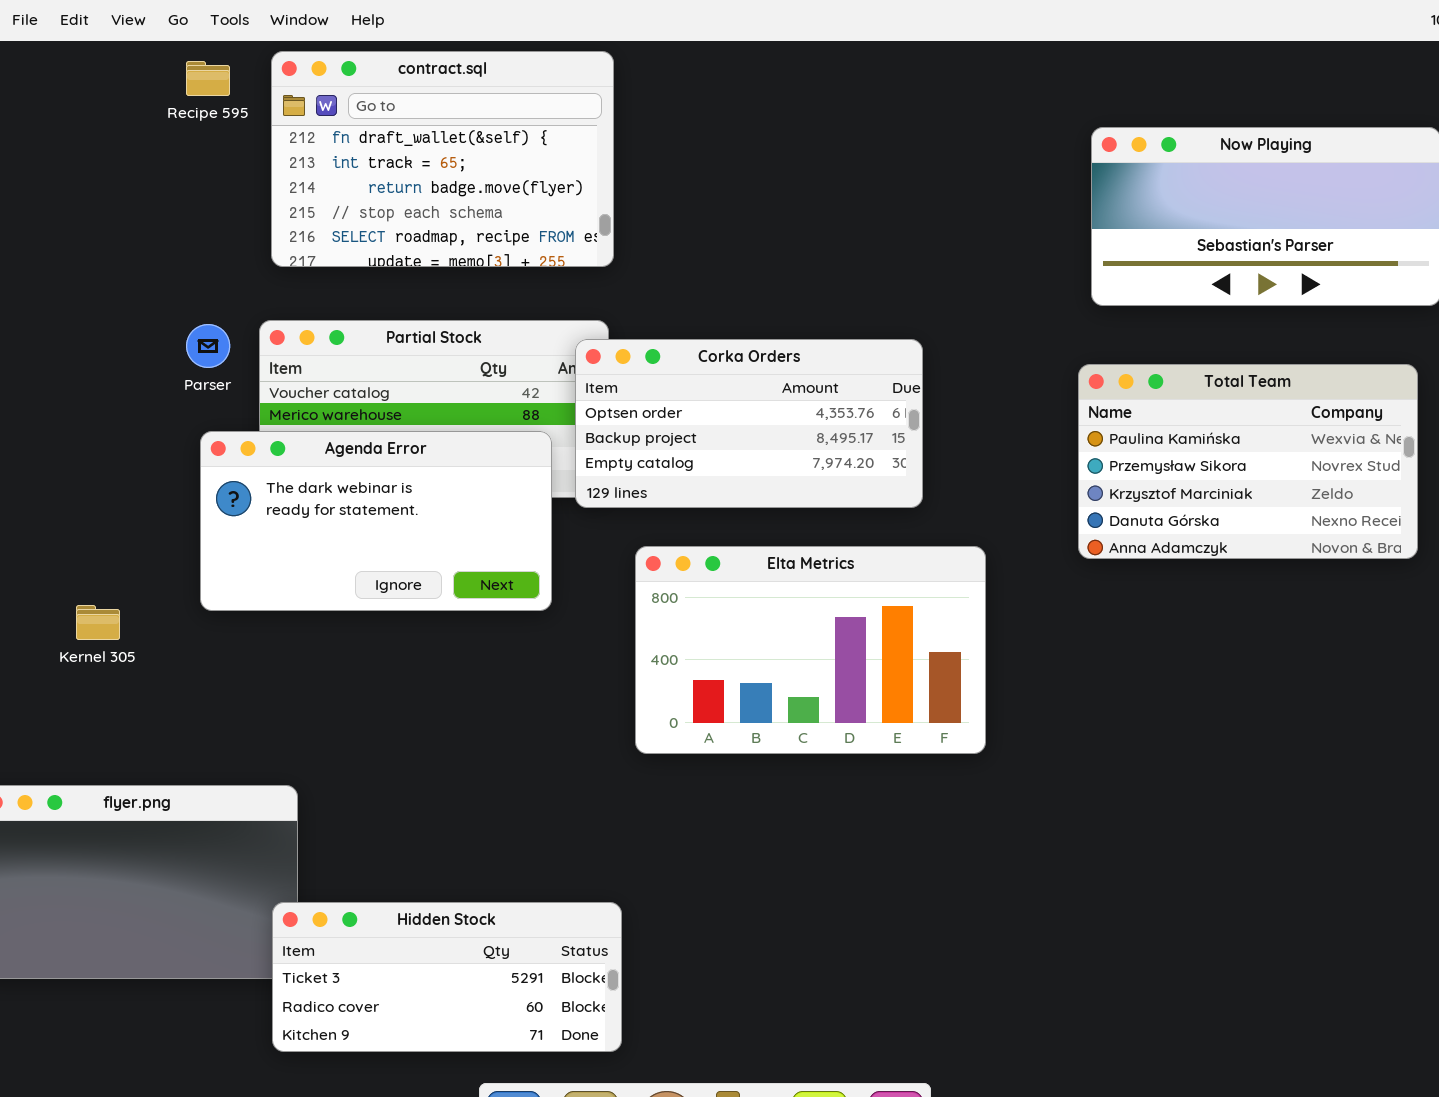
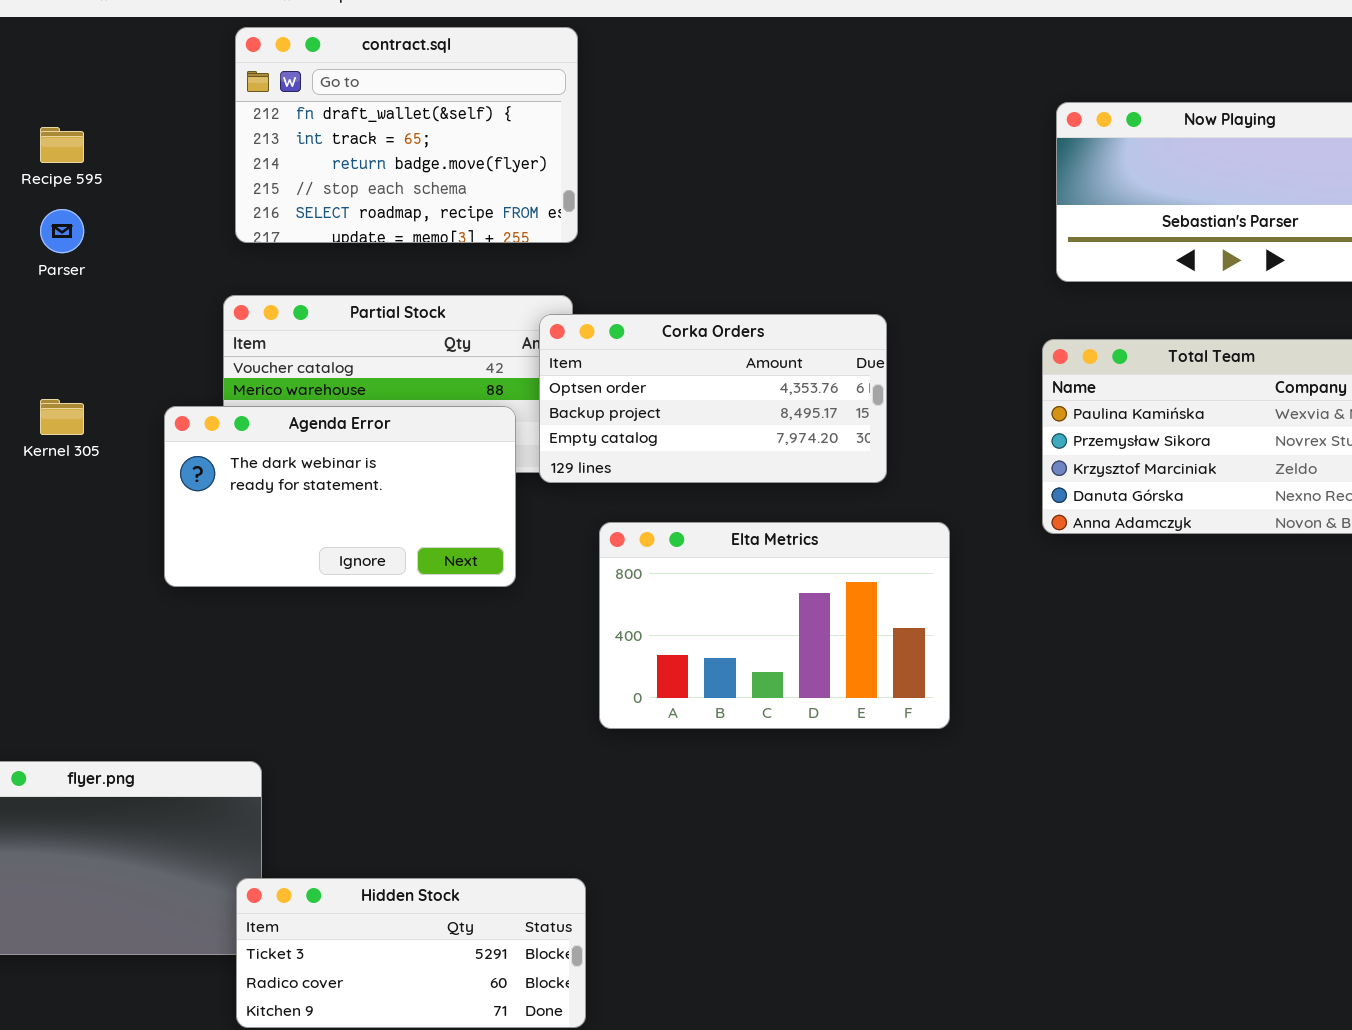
Recipe 595: [186,61,230,96] -> [40,127,84,163], moved
Parser: [186,324,230,368] -> [40,209,84,253], moved
Kernel 305: [76,605,120,640] -> [40,399,84,435], moved

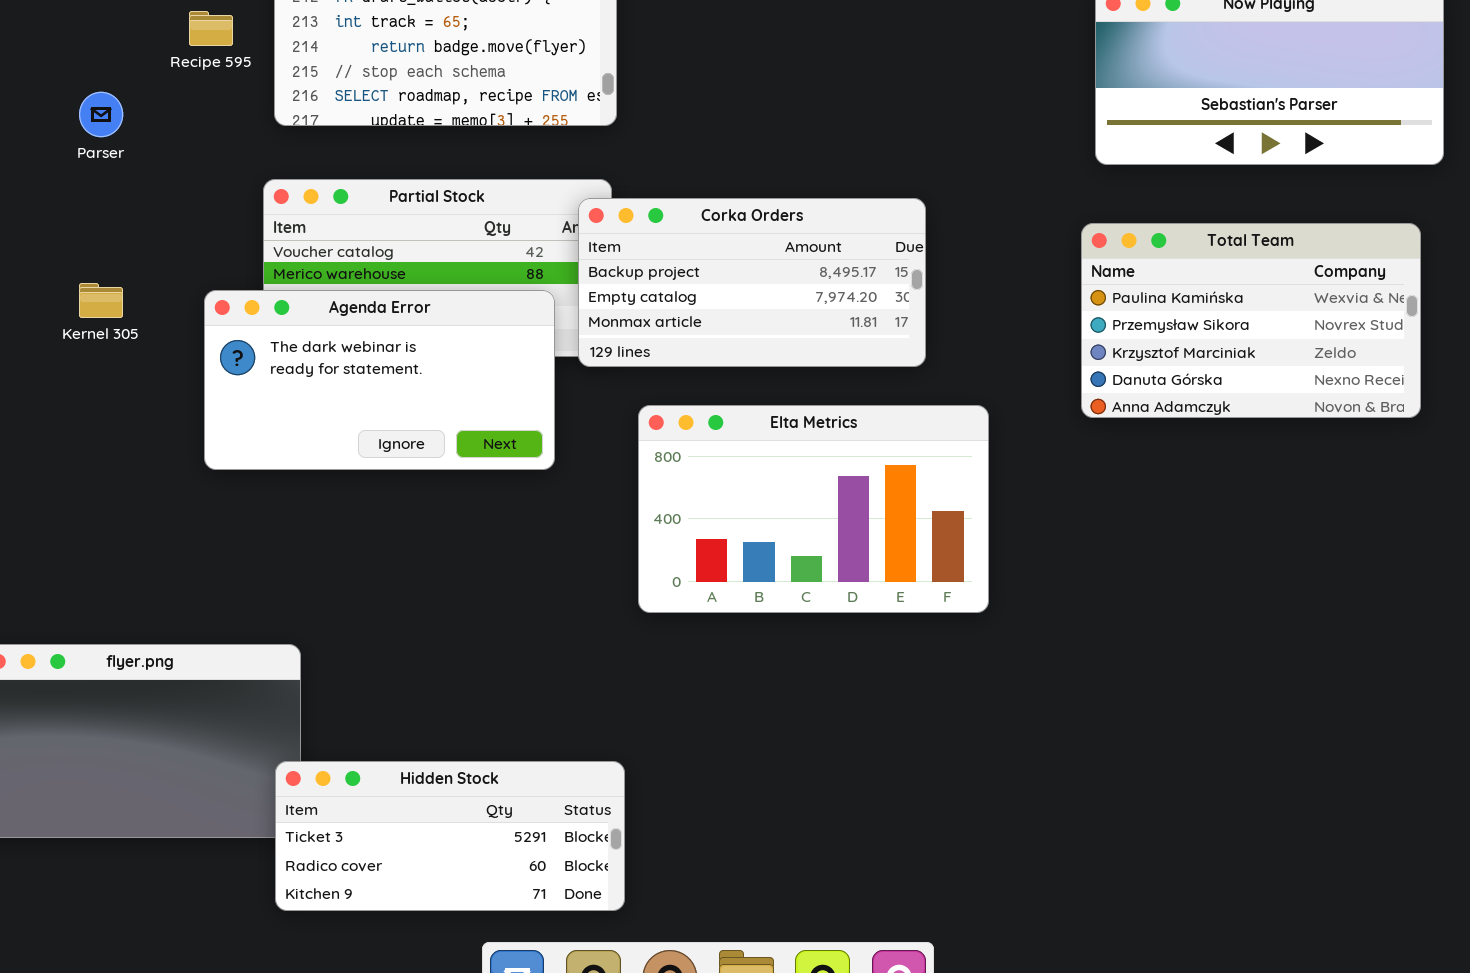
Recipe 595: [40,127,84,163] -> [189,11,233,46], moved
Corka Orders: [539,314,887,483] -> [578,198,926,367], scrolled down 1 row

